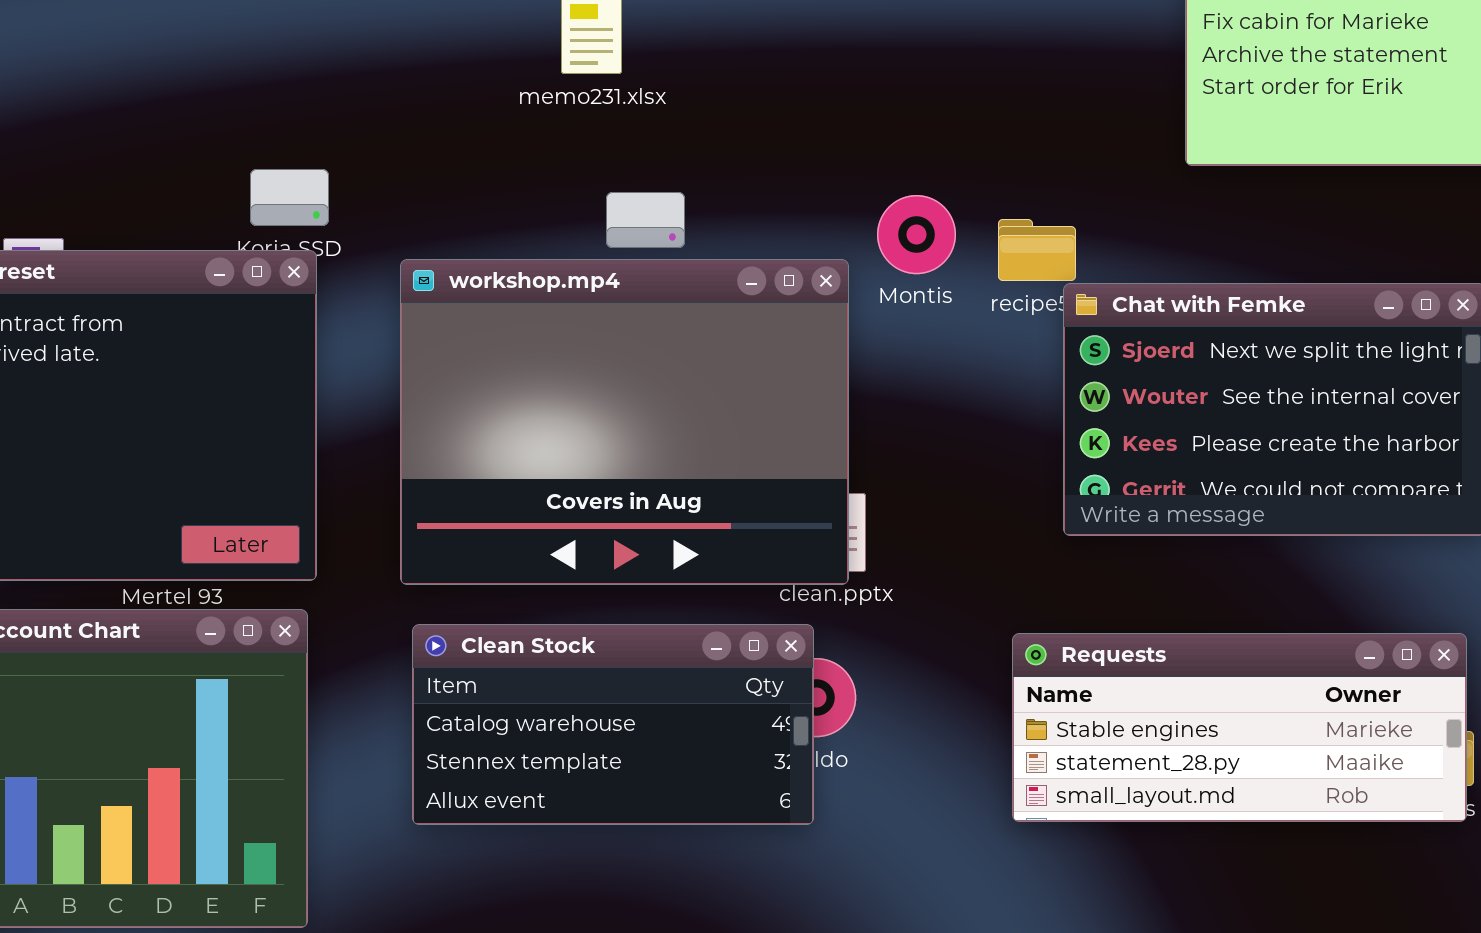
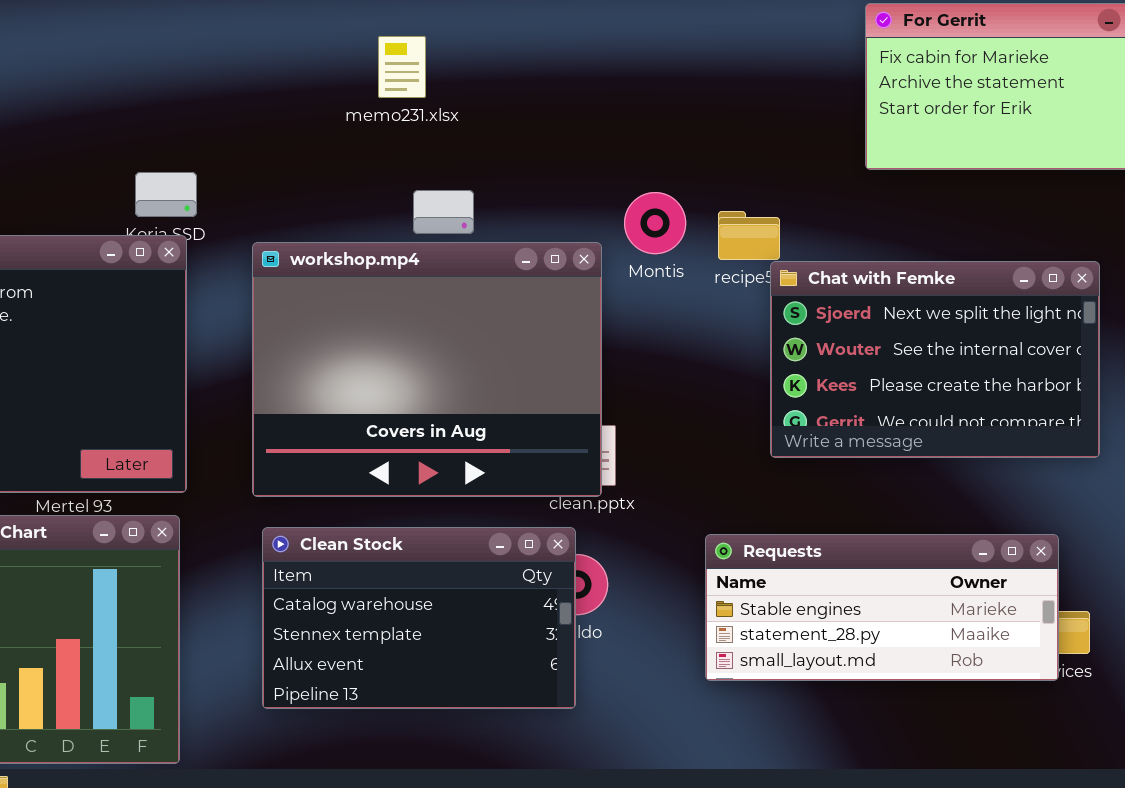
Clean Stock: [412,624,814,825] -> [262,527,576,709], resized
Requests: [1012,633,1467,822] -> [705,534,1059,681], moved

